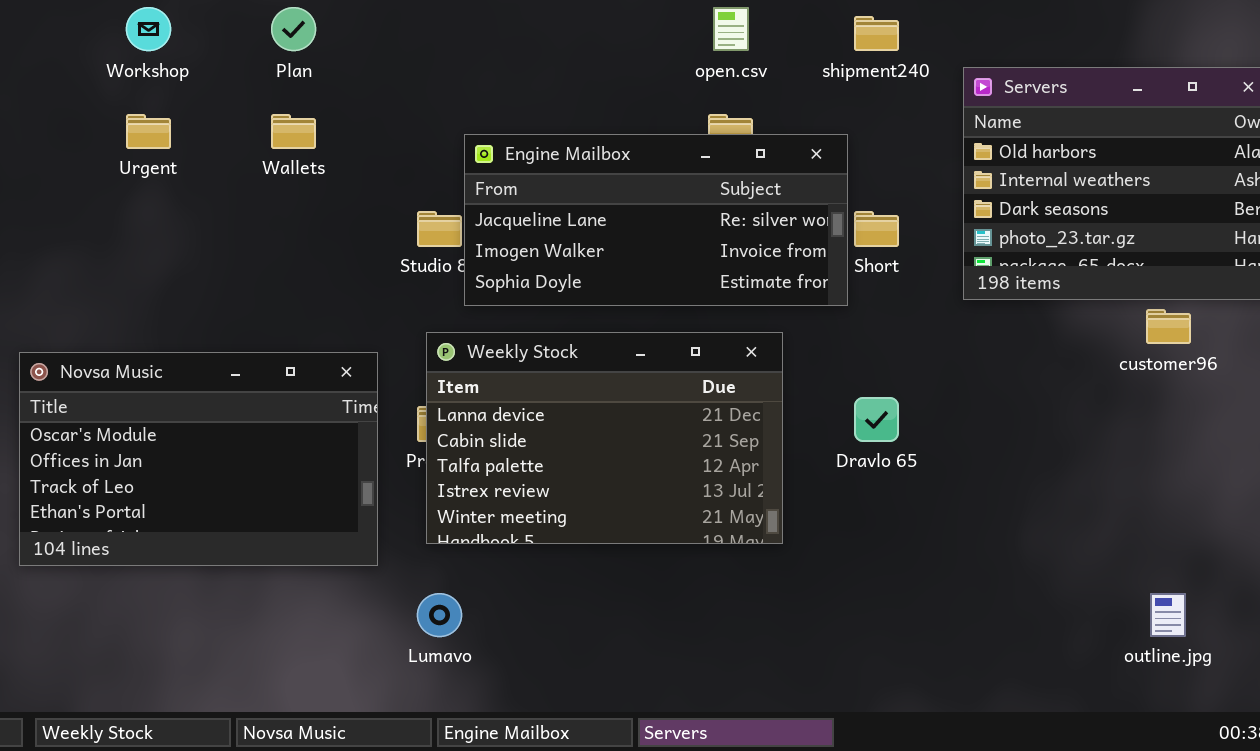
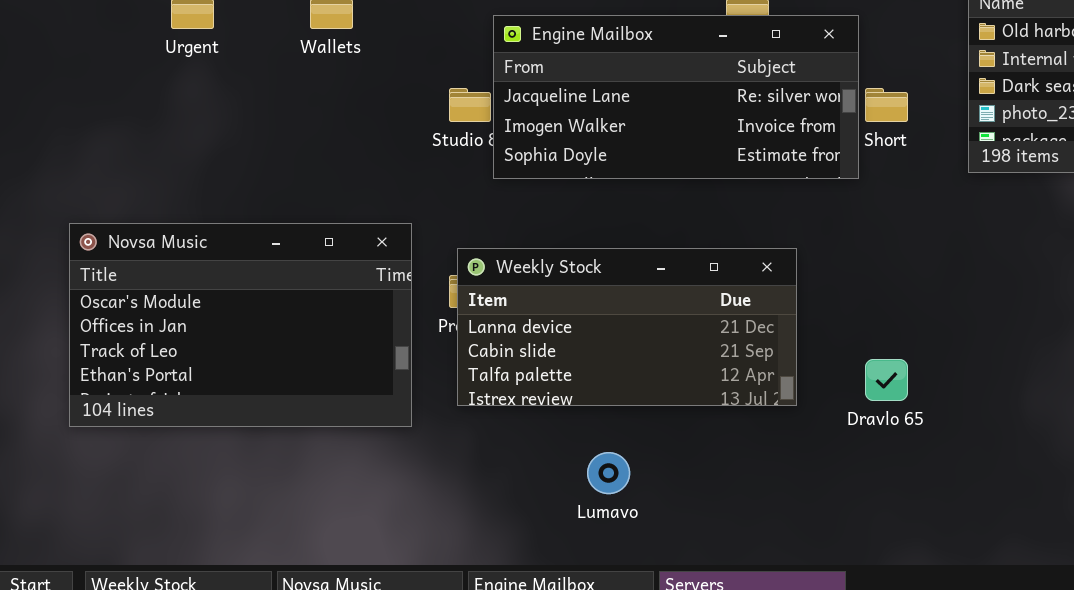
Weekly Stock: [426,332,783,544] -> [457,248,797,406], resized
Dravlo 65: [854,397,899,442] -> [865,359,908,401], moved
Lumavo: [417,593,462,637] -> [587,452,630,494], moved

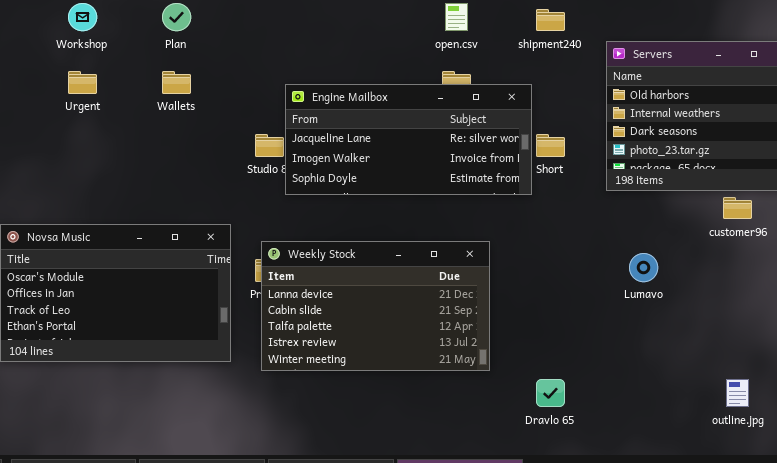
Weekly Stock: [457,248,797,406] -> [261,241,490,371], resized
Dravlo 65: [865,359,908,401] -> [536,379,565,407], moved
Lumavo: [587,452,630,494] -> [629,253,658,282], moved

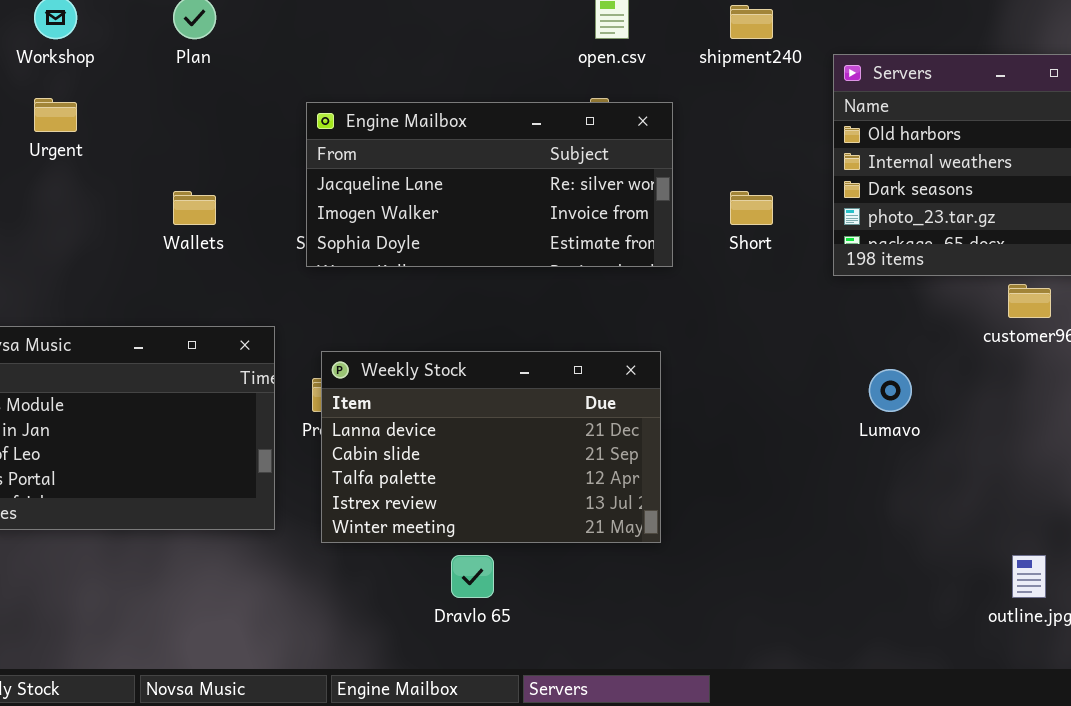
Wallets: [162,71,191,94] -> [173,191,216,225], moved
Engine Mailbox: [285,84,532,195] -> [306,102,673,267], moved
Dravlo 65: [536,379,565,407] -> [451,555,494,598], moved

